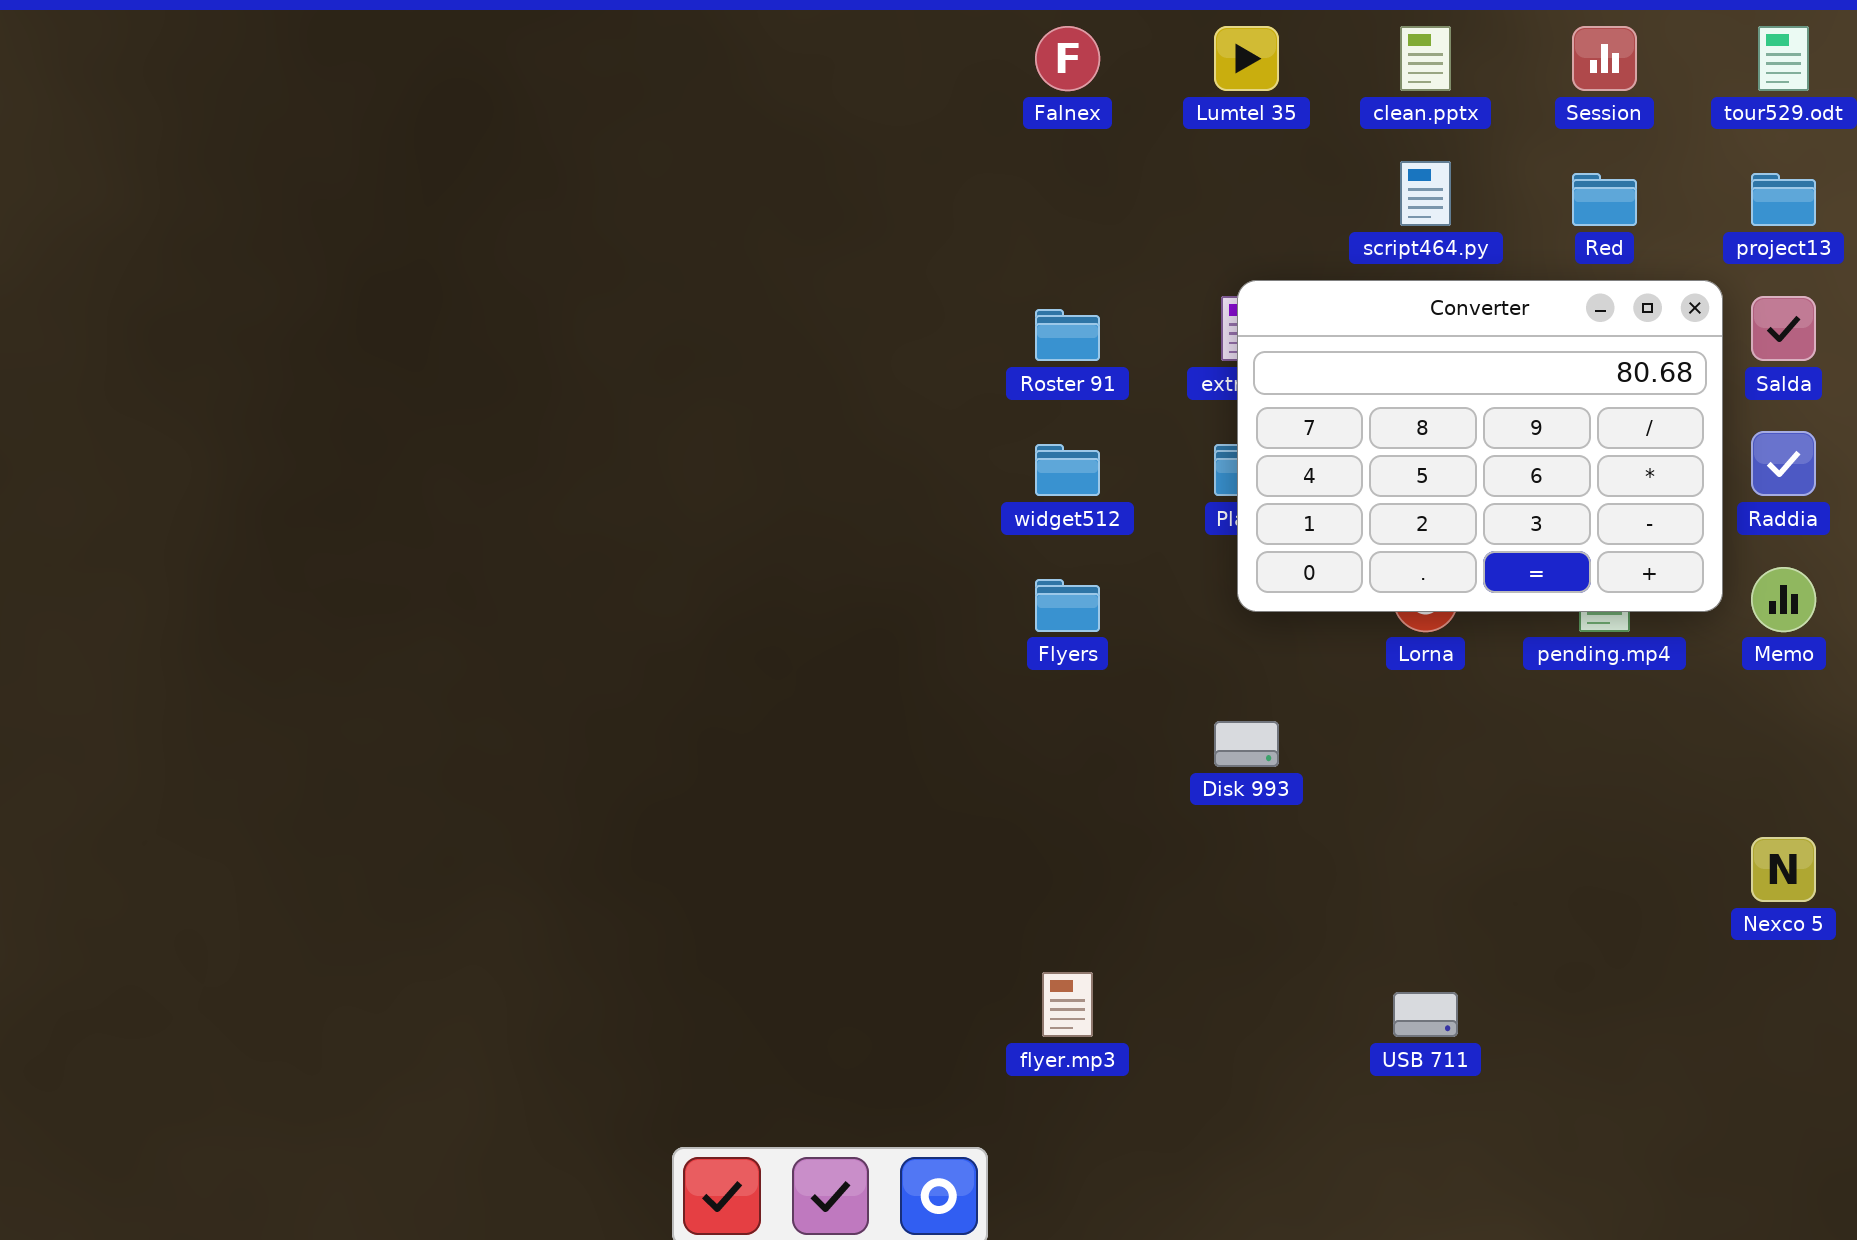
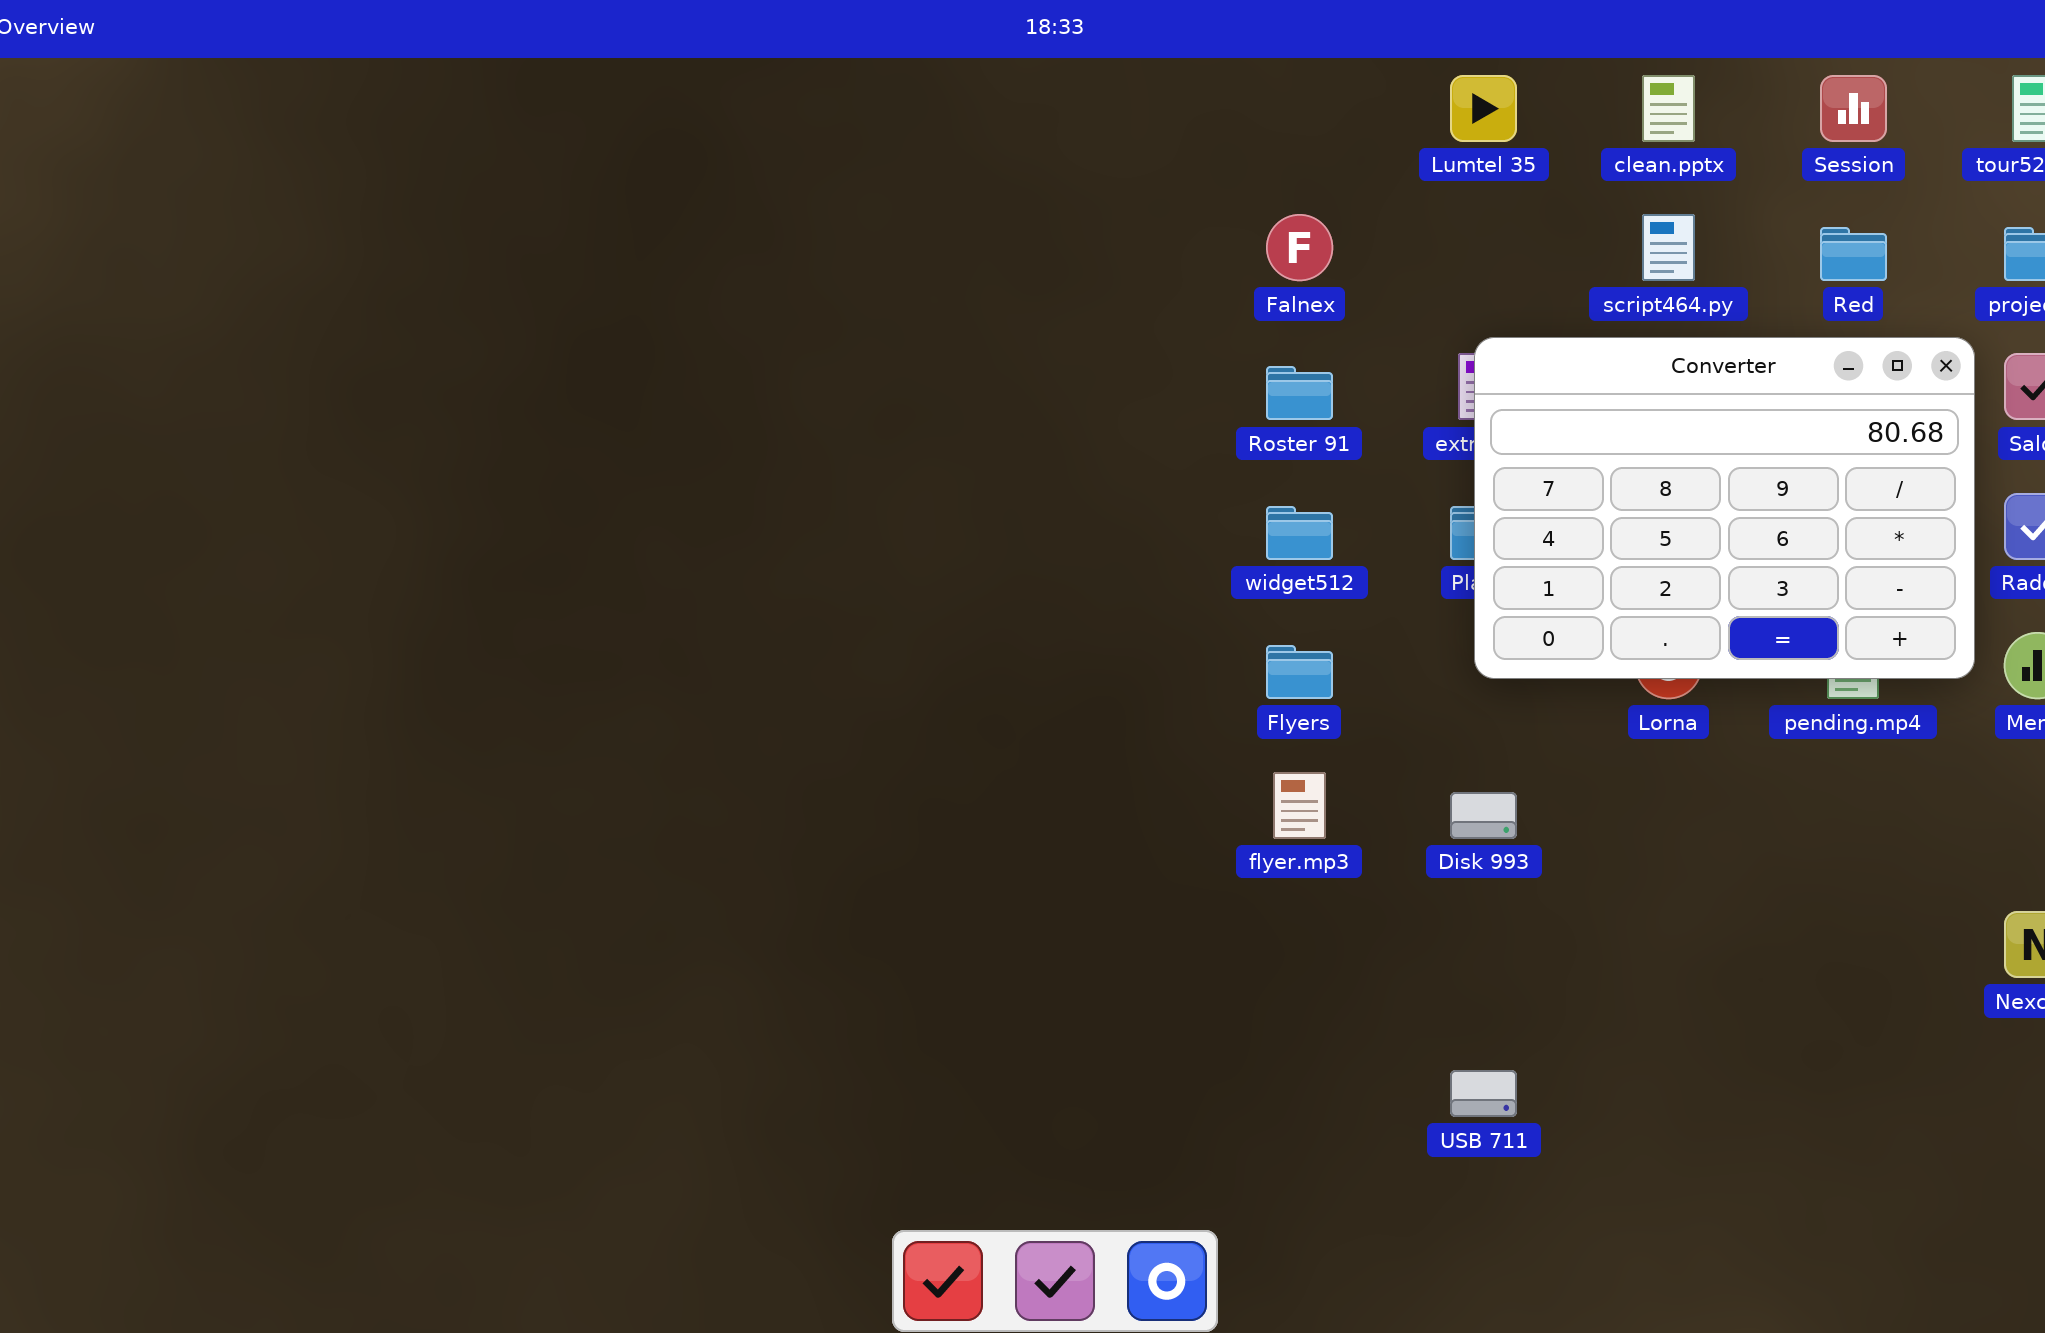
Falnex: [1035,26,1100,91] -> [1266,214,1333,281], moved
flyer.mp3: [1042,972,1093,1037] -> [1273,772,1326,839], moved
USB 711: [1393,992,1458,1037] -> [1450,1070,1517,1117], moved

